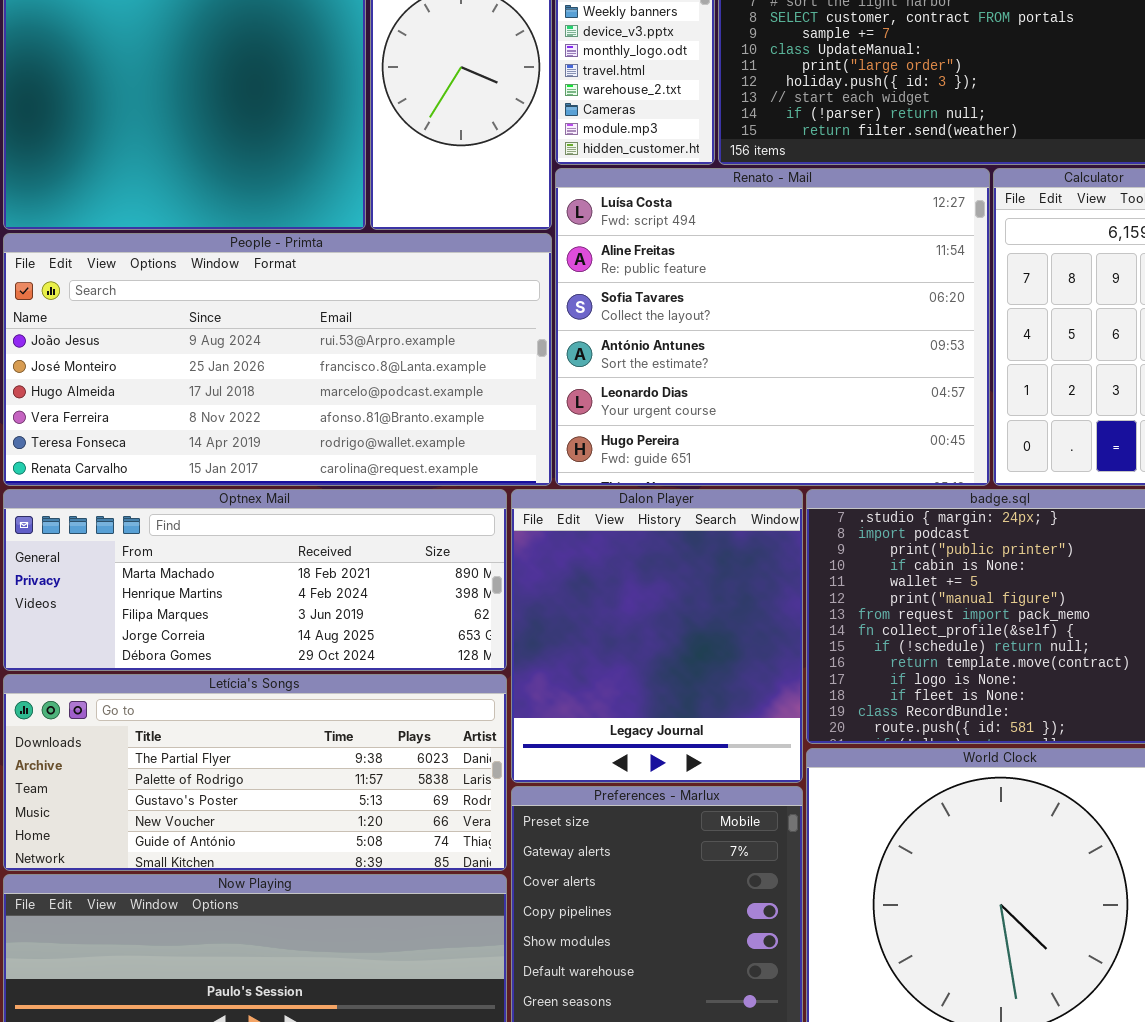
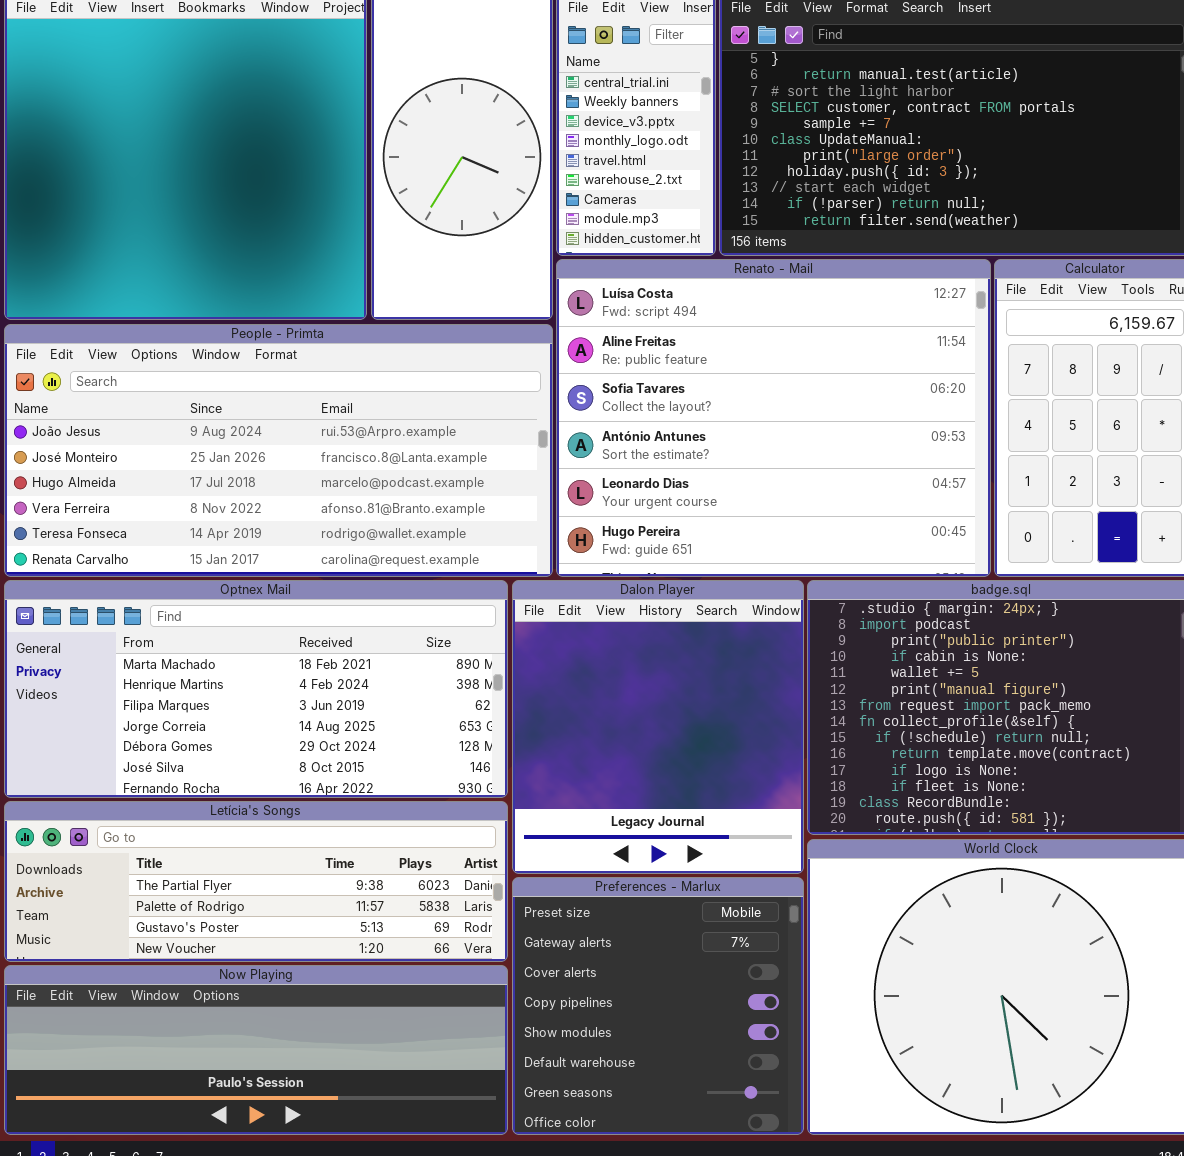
Optnex Mail: [3,489,507,671] -> [4,580,508,798], resized
Letícia's Songs: [3,674,507,871] -> [4,801,508,962], resized

